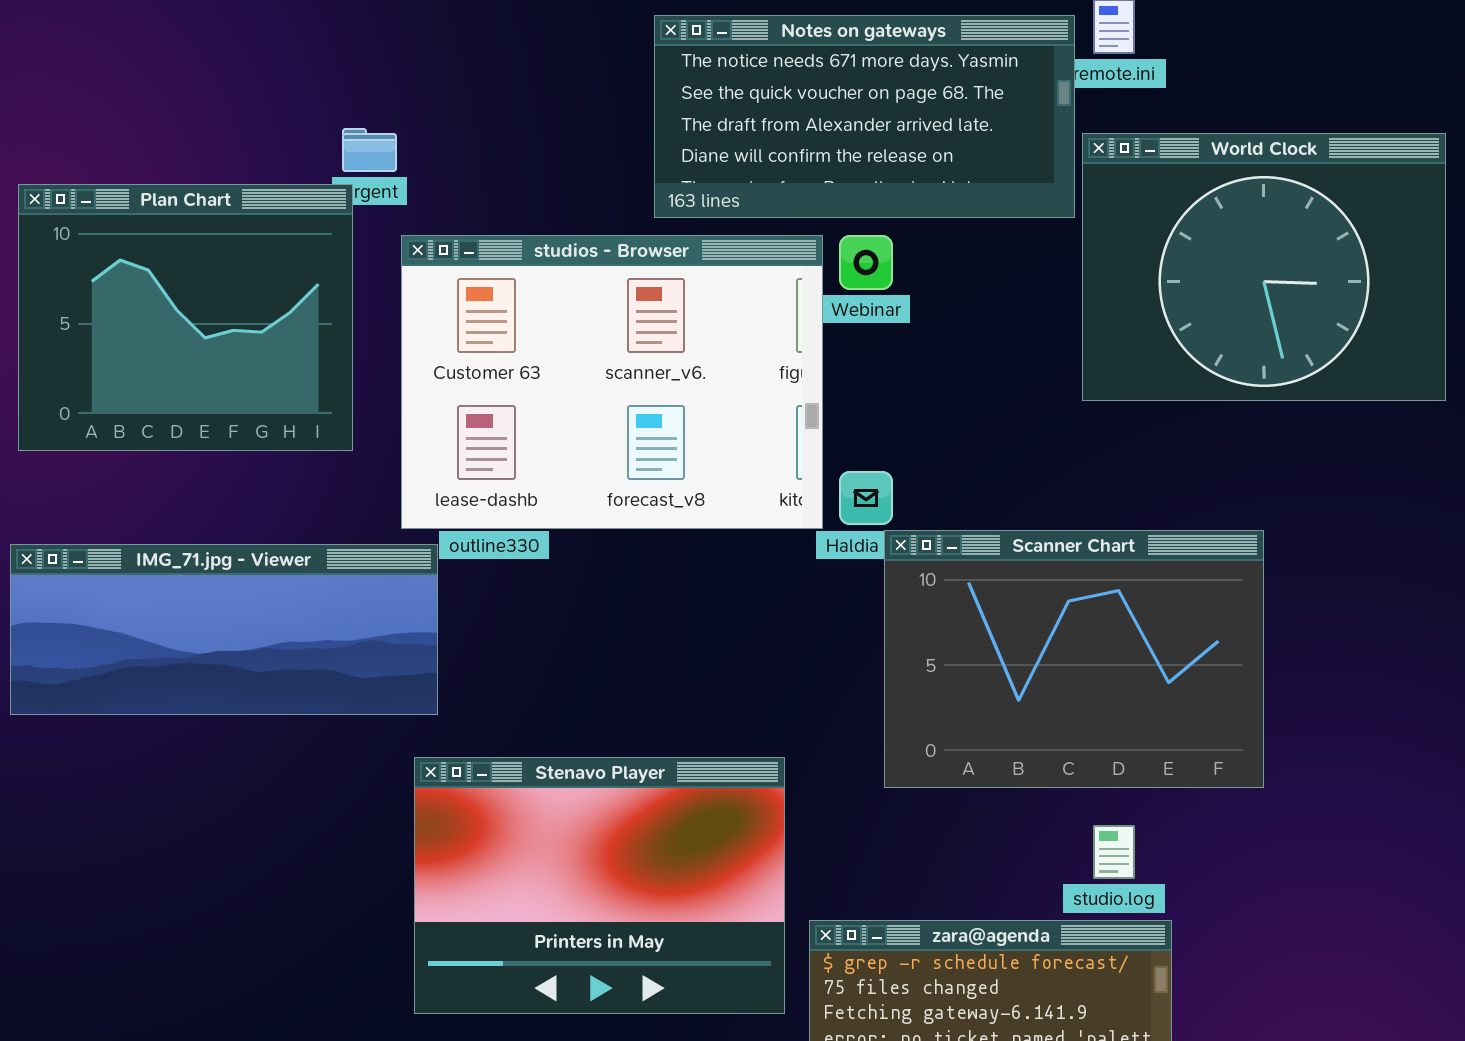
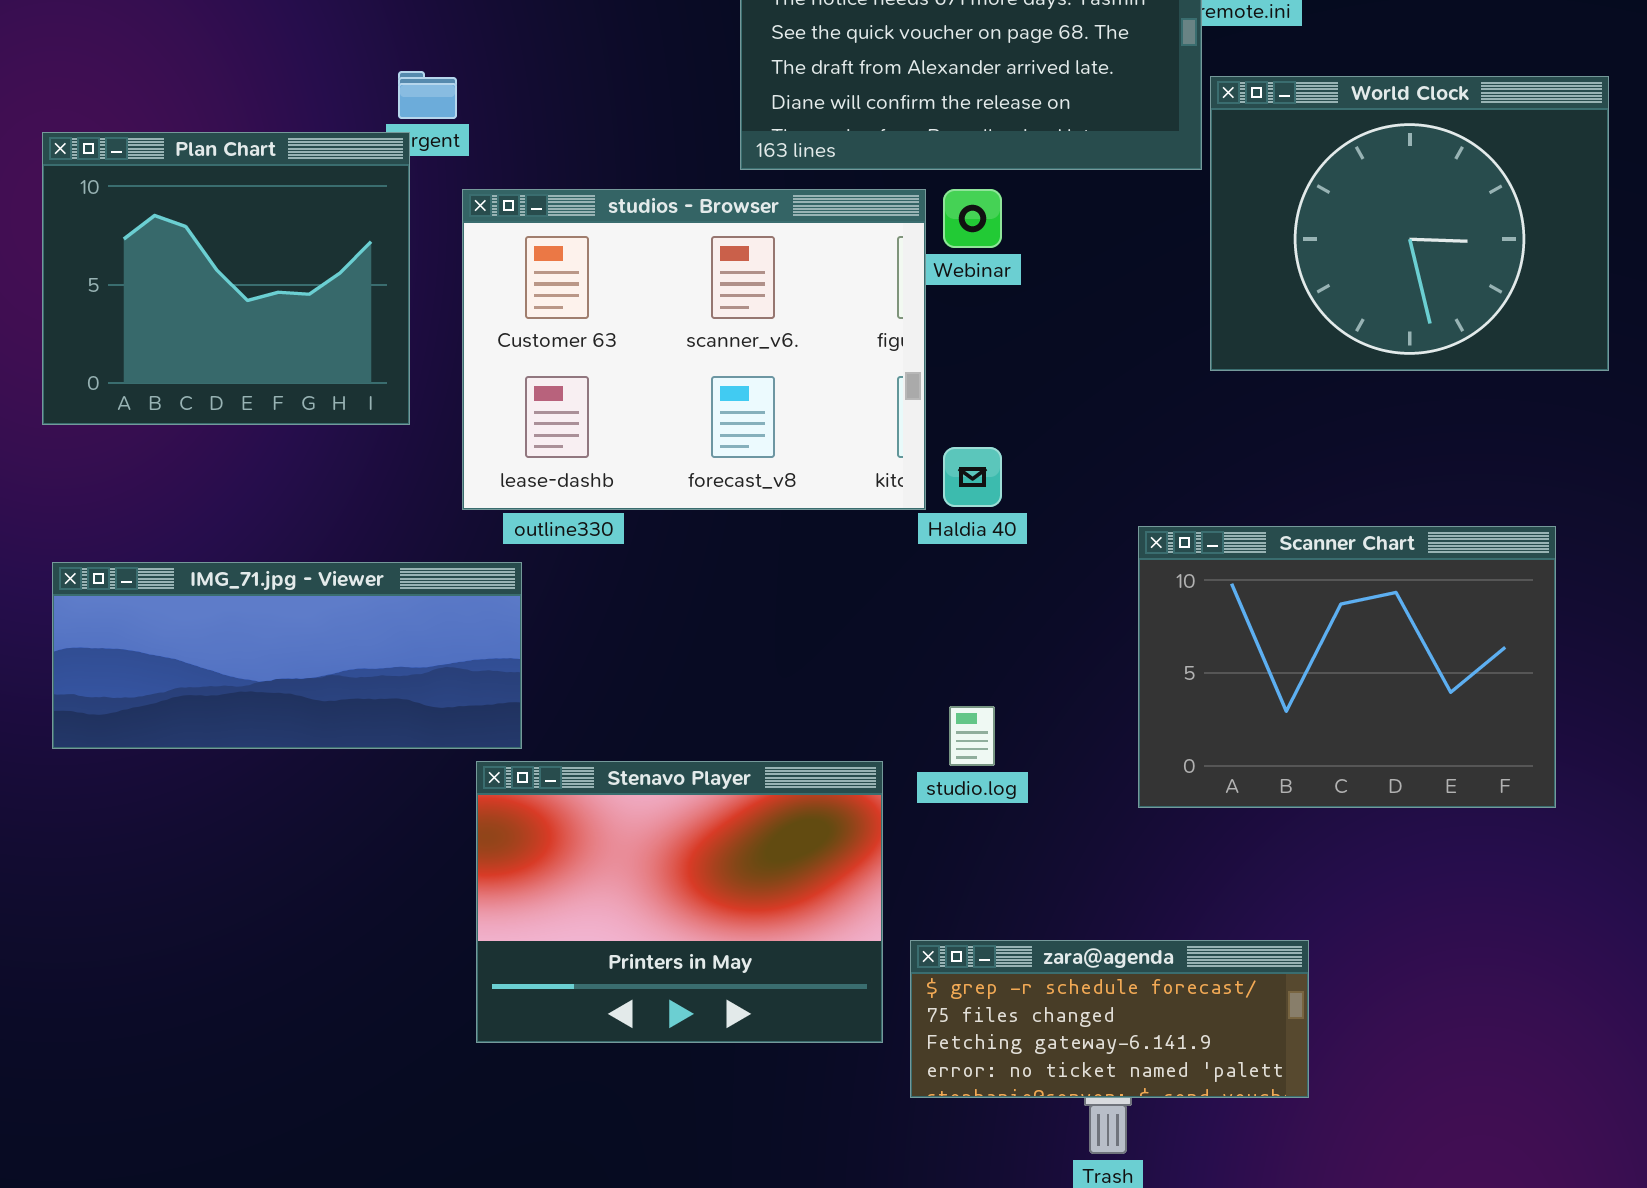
Scanner Chart: [884,530,1264,788] -> [1138,526,1556,808], moved
IMG_71.jpg - Viewer: [10,544,438,715] -> [52,562,522,749], moved
studio.log: [1093,825,1135,879] -> [949,706,995,766], moved

